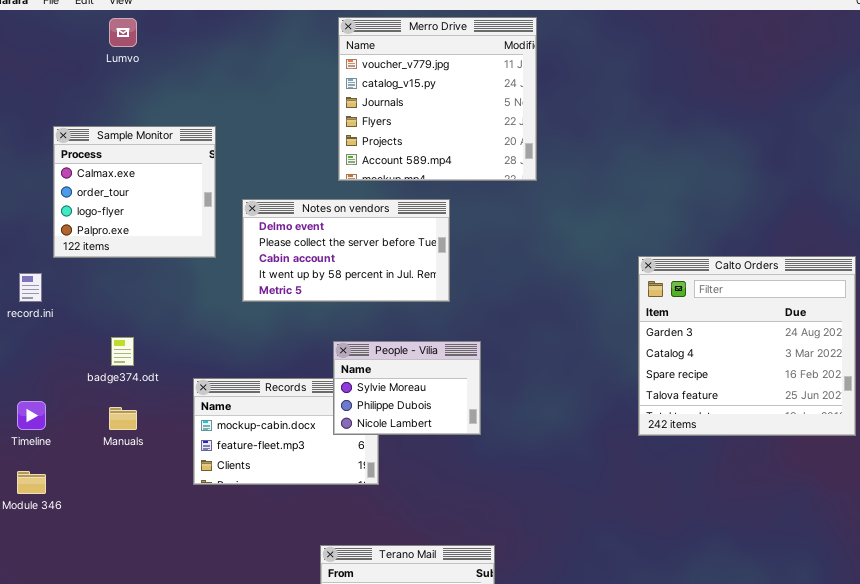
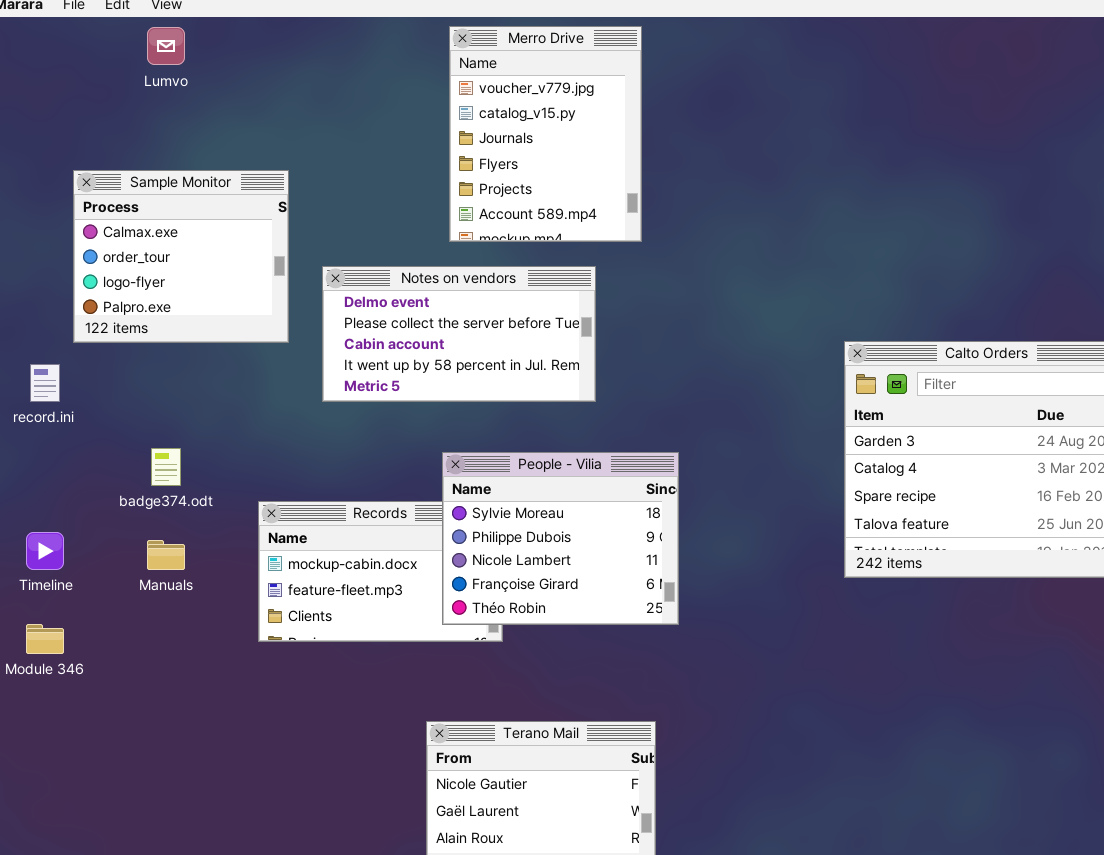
Merro Drive: [338,17,537,181] -> [449,26,642,242], resized
People - Vilia: [333,341,481,435] -> [442,452,679,625], resized

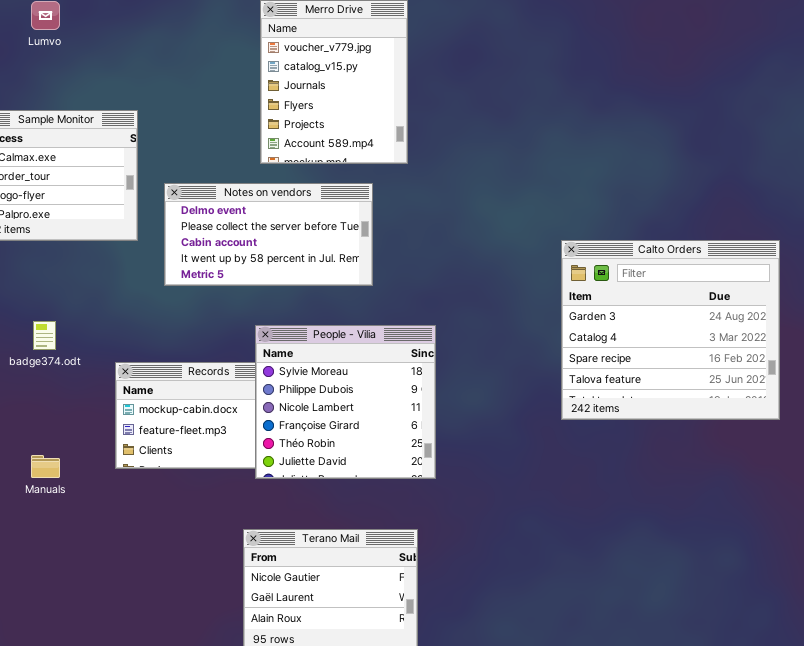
People - Vilia: [442,452,679,625] -> [255,325,436,479], resized
Manuals: [147,540,185,570] -> [31,455,60,478], moved

